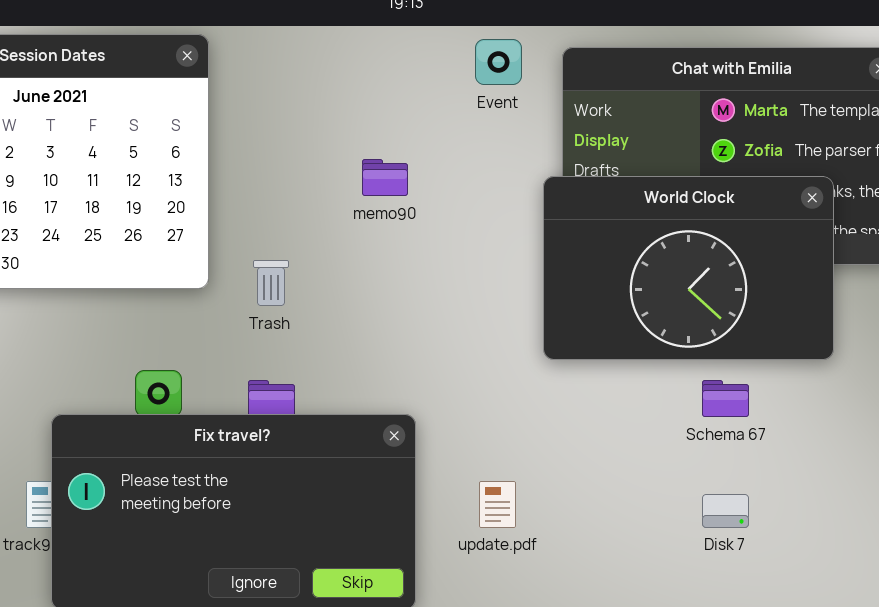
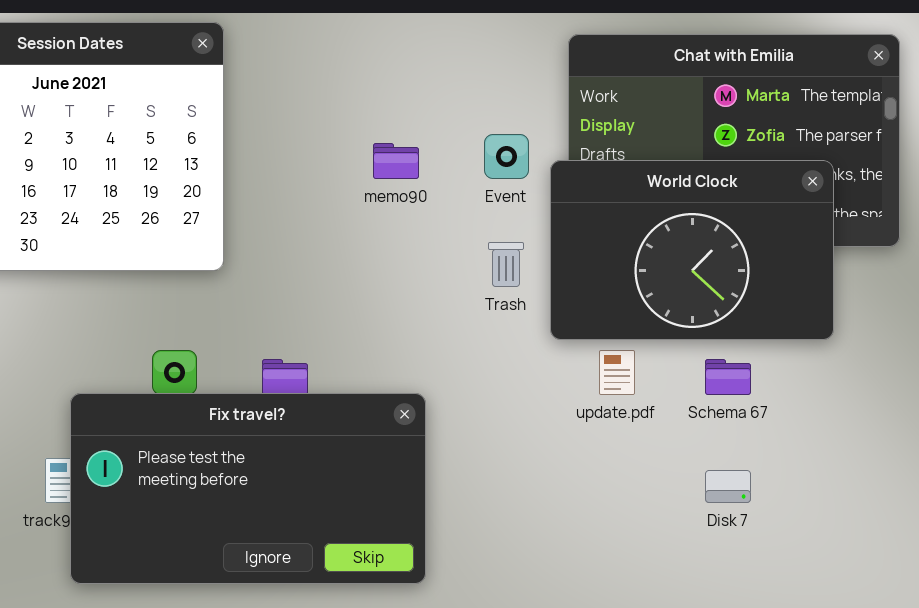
Event: [475,39,522,85] -> [484,134,529,179], moved
Trash: [253,260,289,306] -> [488,242,524,287], moved
update.pdf: [479,481,516,528] -> [599,350,635,395], moved

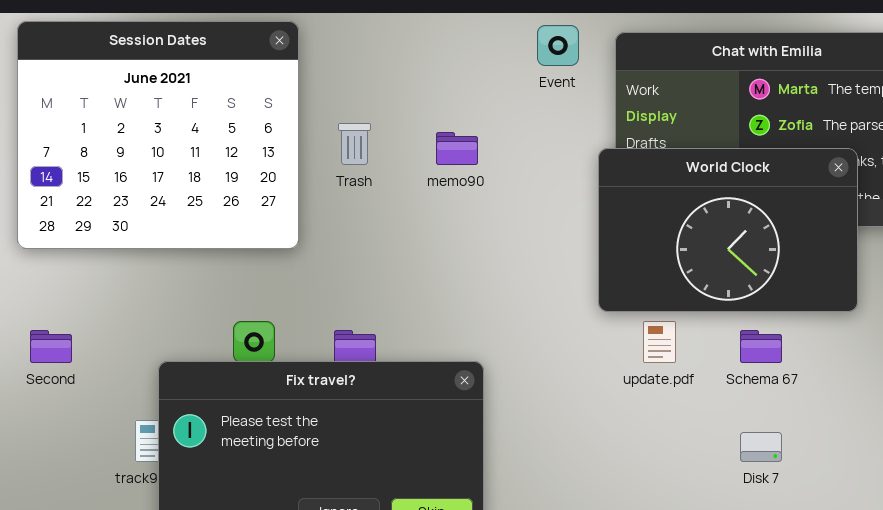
Event: [484,134,529,179] -> [537,25,579,66], moved
Trash: [488,242,524,287] -> [338,123,371,165], moved

